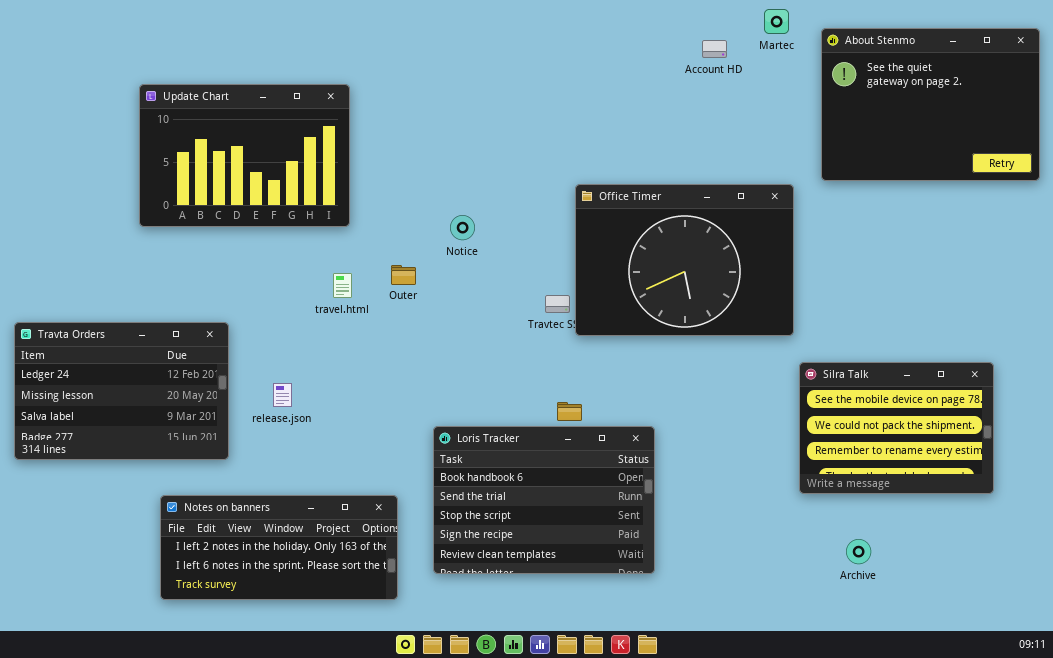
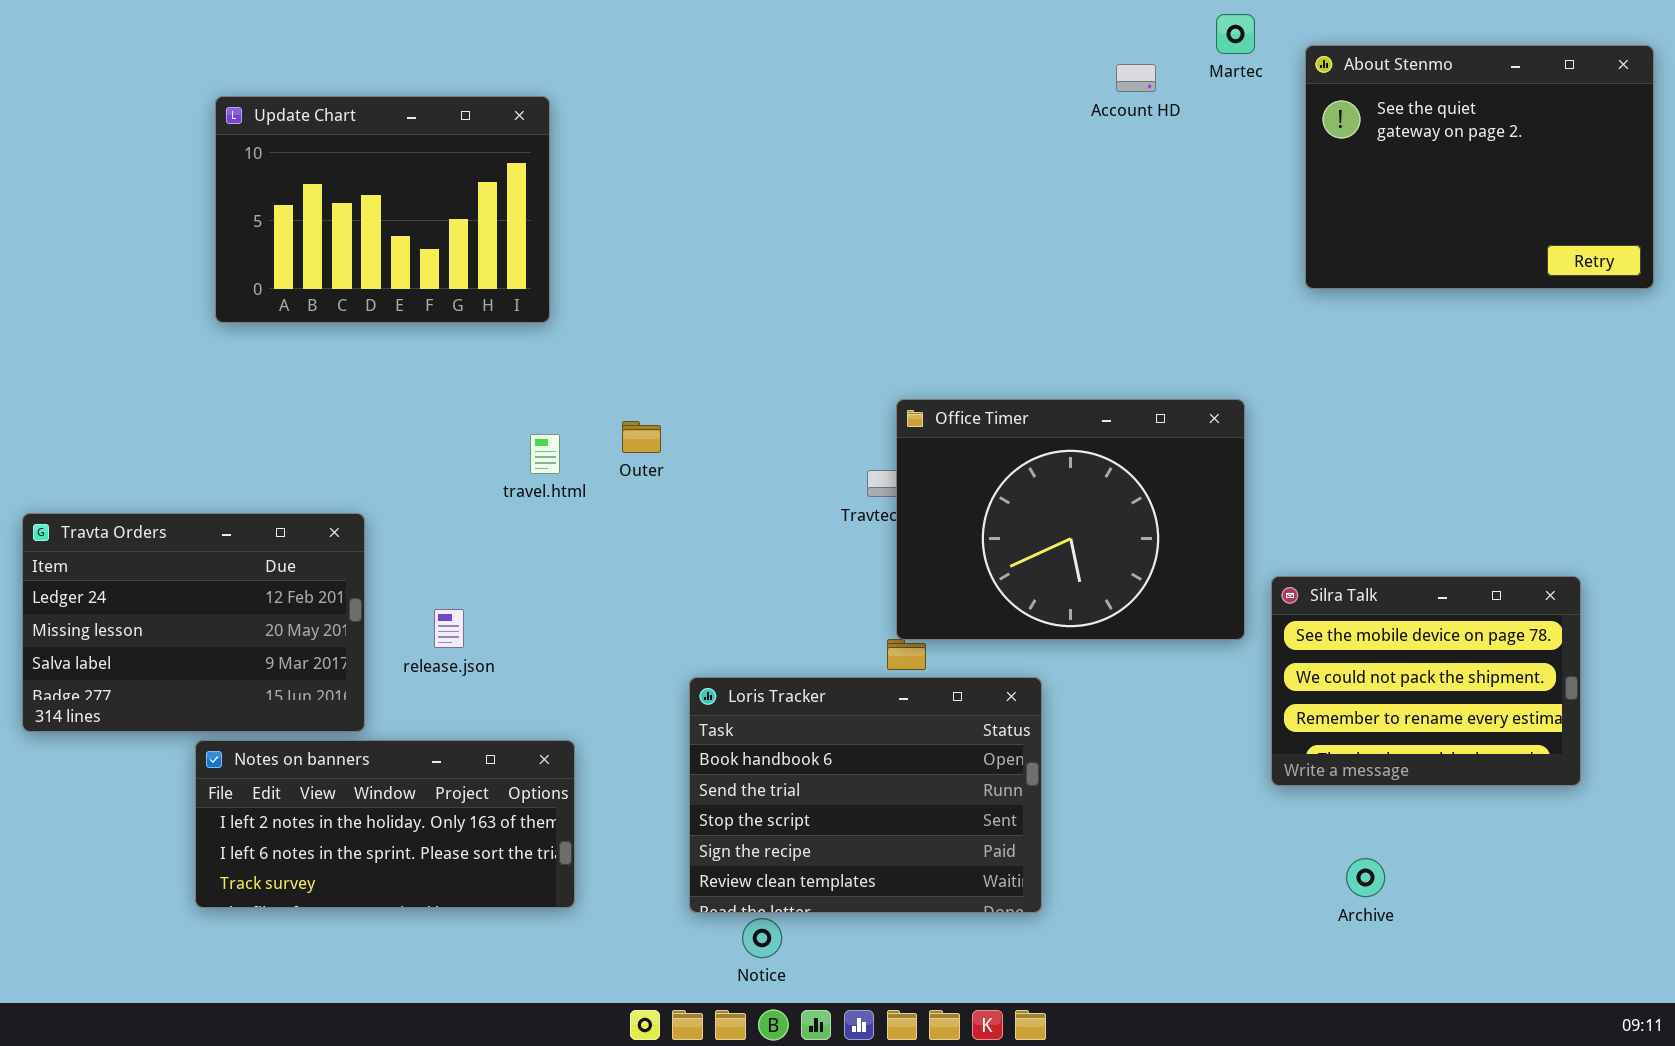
Update Chart: [139,84,350,227] -> [215,96,550,323], moved
Office Timer: [575,184,794,336] -> [896,399,1245,640], moved
Notice: [450,215,475,240] -> [742,918,782,958], moved
Notes on banners: [160,495,398,600] -> [195,740,575,908], moved

